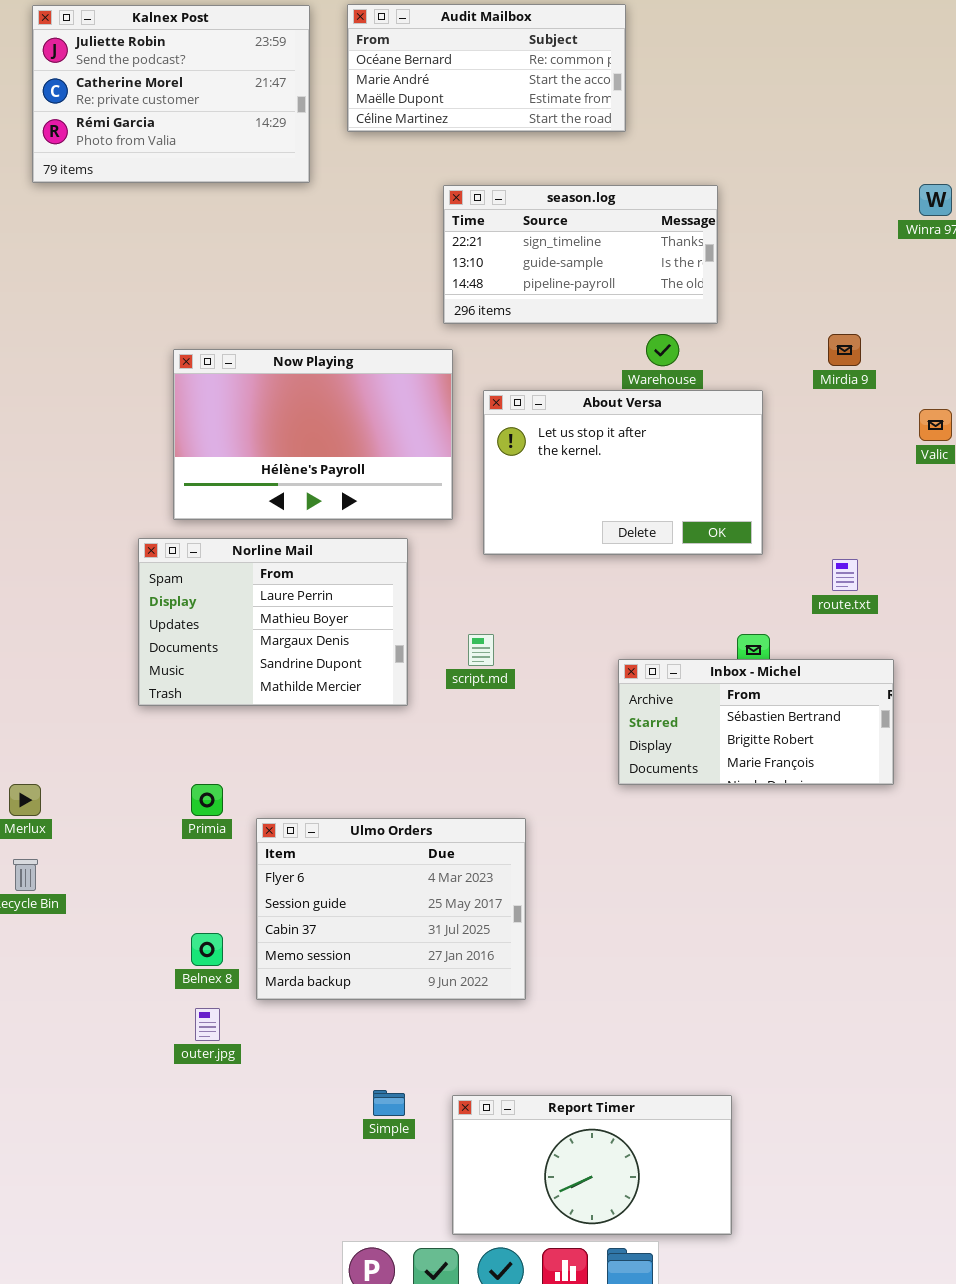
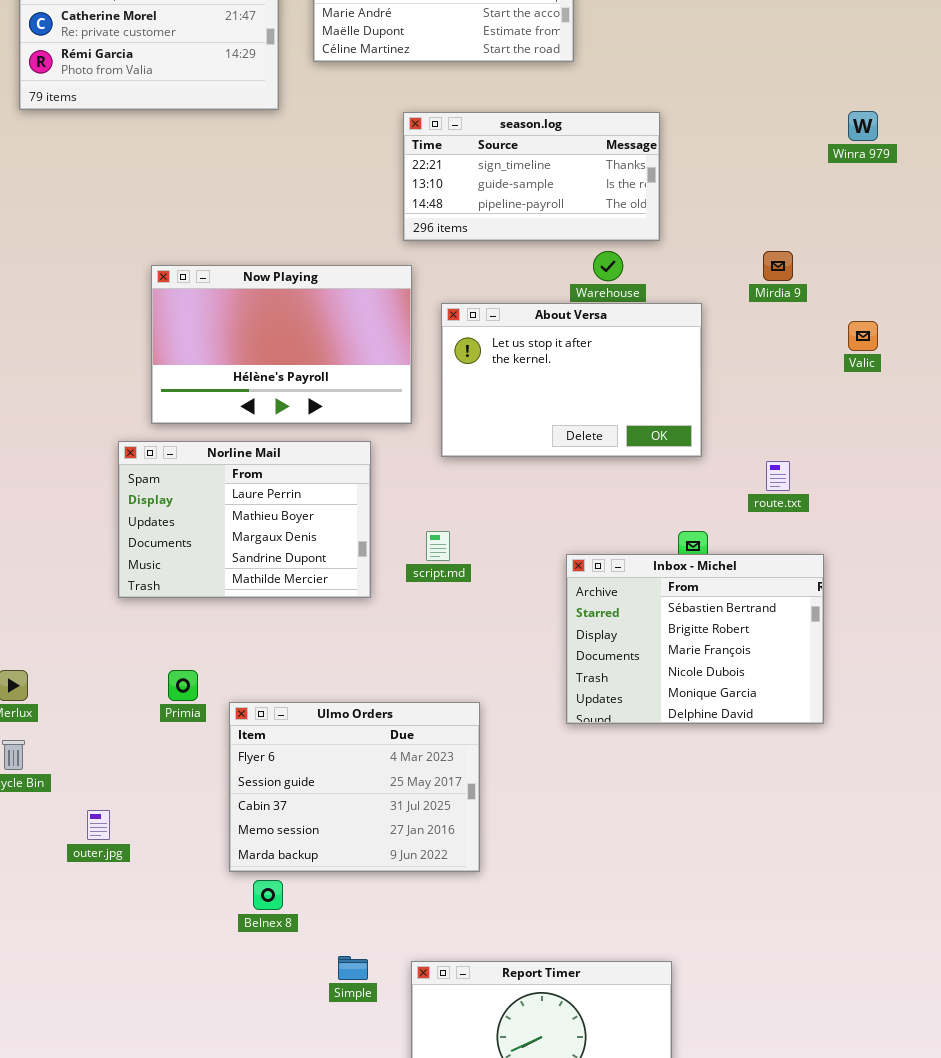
Inbox - Michel: [618,659,894,785] -> [566,554,824,724], resized
Belnex 8: [191,933,223,966] -> [253,880,283,910], moved
outer.jpg: [195,1008,220,1041] -> [87,810,110,840], moved

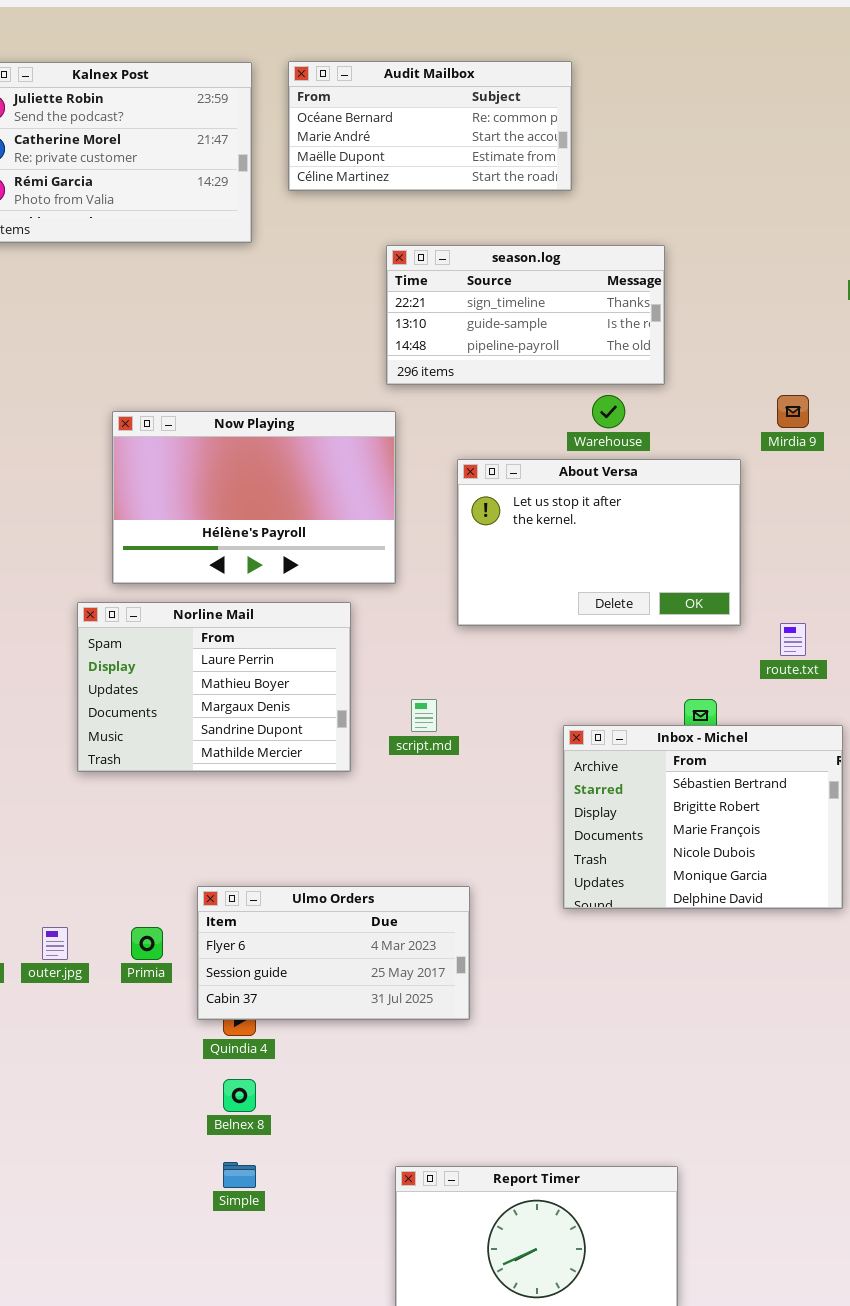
About Versa: [441,303,702,457] -> [457,459,741,626], moved
Primia: [168,670,198,701] -> [131,927,163,960], moved
Ulmo Orders: [229,702,480,872] -> [197,886,470,1020], resized
outer.jpg: [87,810,110,840] -> [42,927,68,960], moved
Simple: [338,956,368,980] -> [223,1162,256,1188], moved

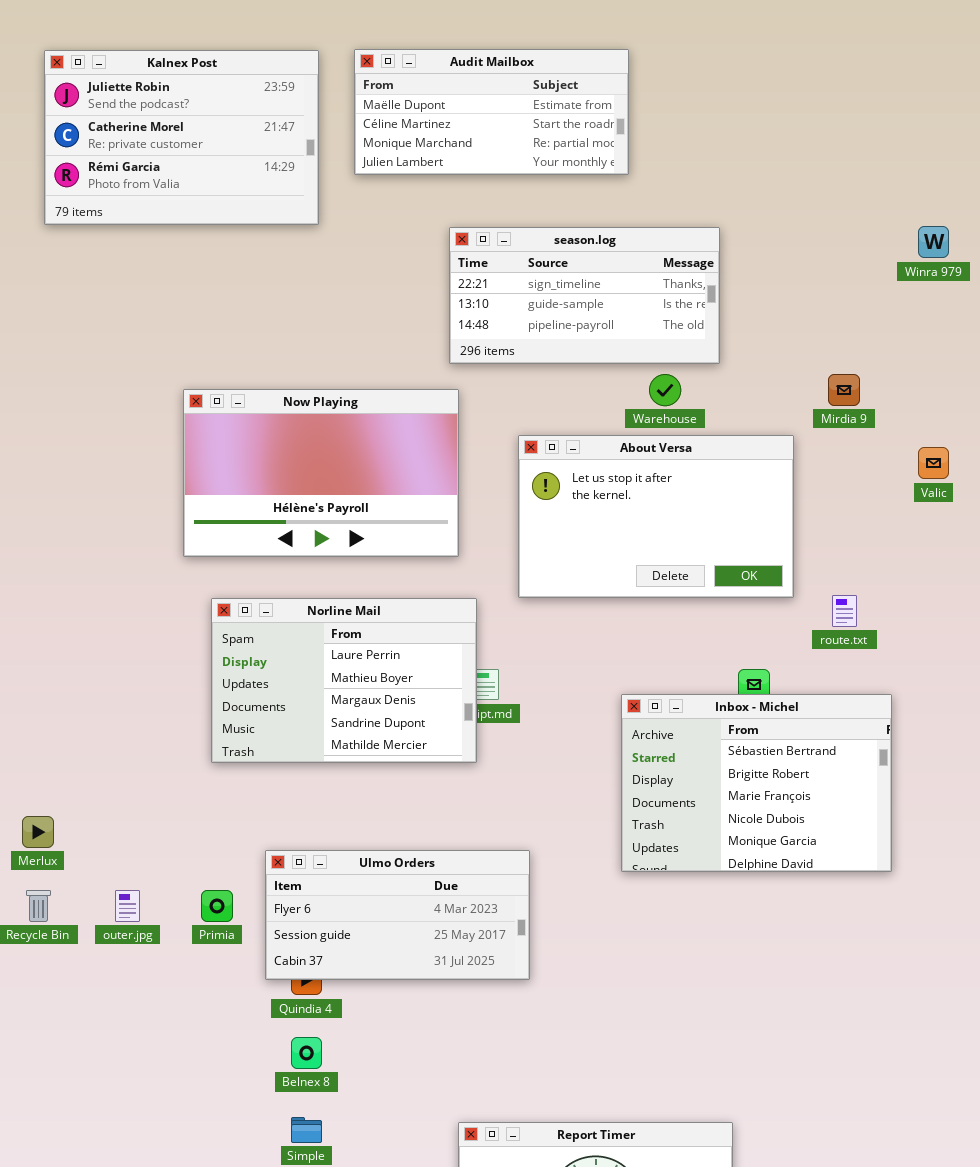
Audit Mailbox: [288,61,572,191] -> [354,49,629,175], scrolled down 2 rows
Norline Mail: [77,602,351,772] -> [211,598,477,763], moved

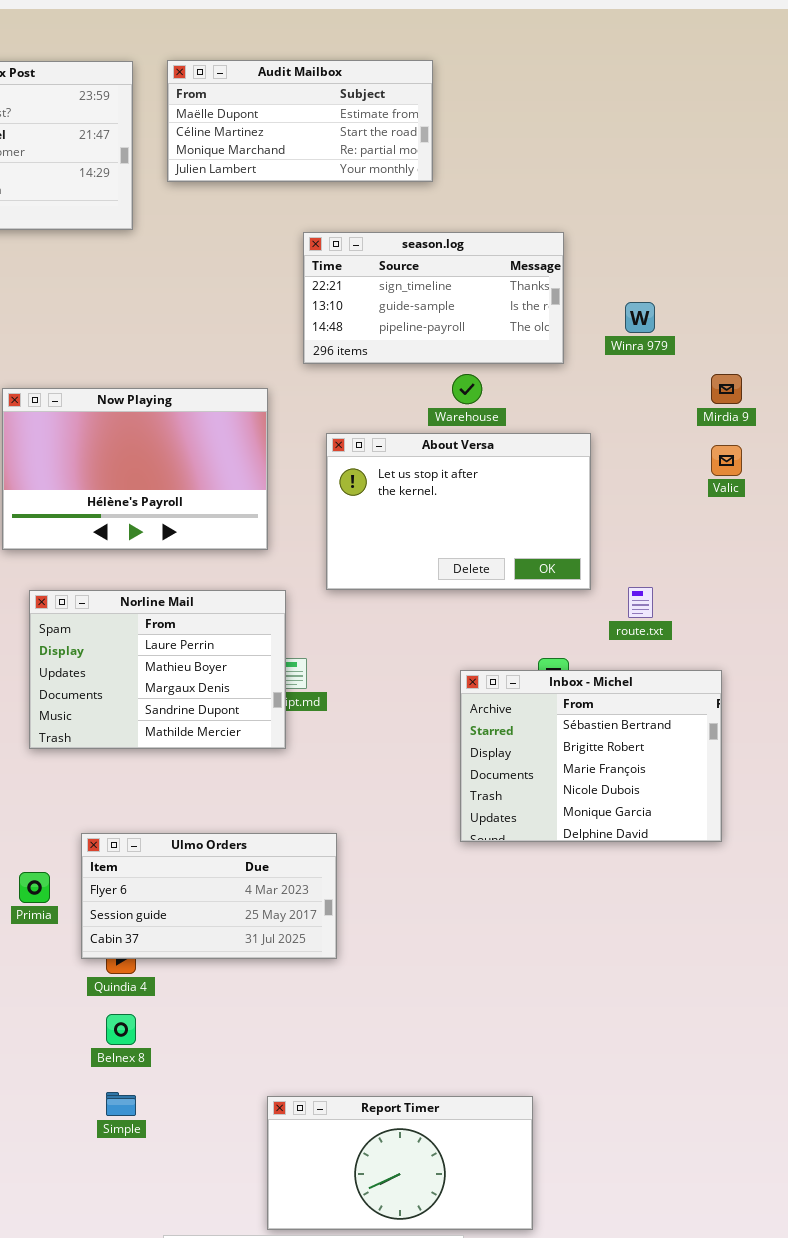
Winra 979: [918,226,949,258] -> [625,302,655,333], moved
season.log: [449,227,720,364] -> [303,232,564,364], moved
Mirdia 9: [828,374,860,406] -> [711,374,742,404], moved
Inbox - Michel: [621,694,892,872] -> [460,670,722,842], moved

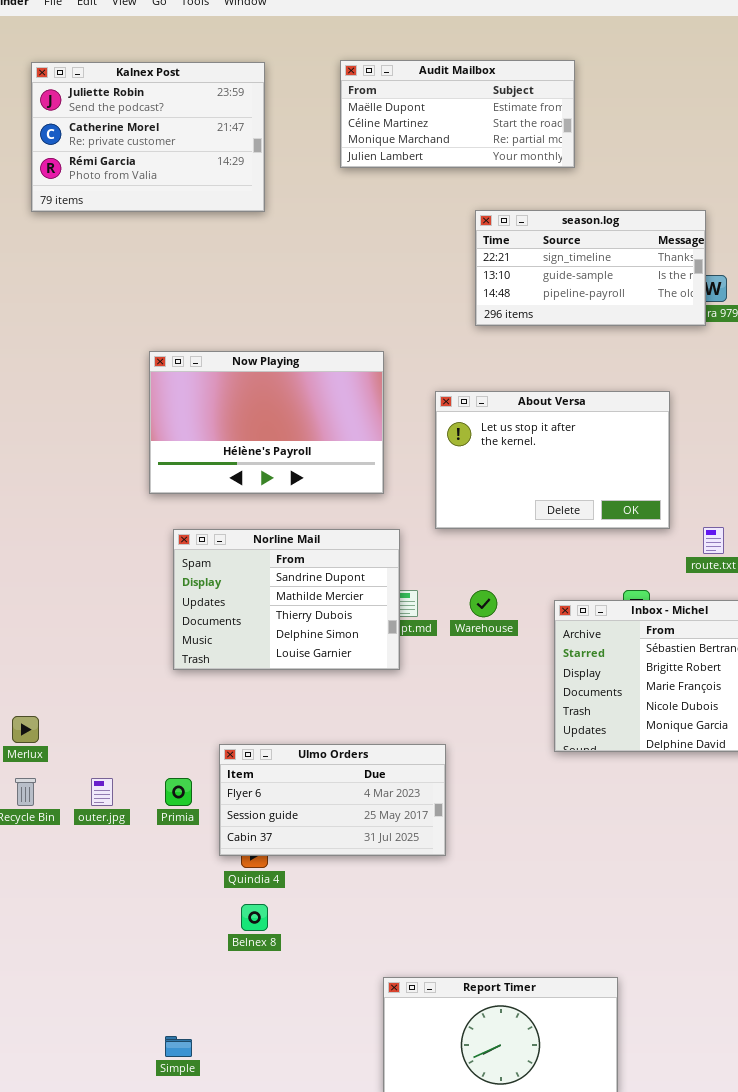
Audit Mailbox: [167,60,433,182] -> [340,60,575,168], moved
season.log: [303,232,564,364] -> [475,210,706,326], moved
Warehouse: [452,374,482,404] -> [470,590,497,617], moved
Norline Mail: [29,590,286,749] -> [173,529,400,670], scrolled down 3 rows
Simple: [106,1092,136,1116] -> [165,1036,192,1057], moved

